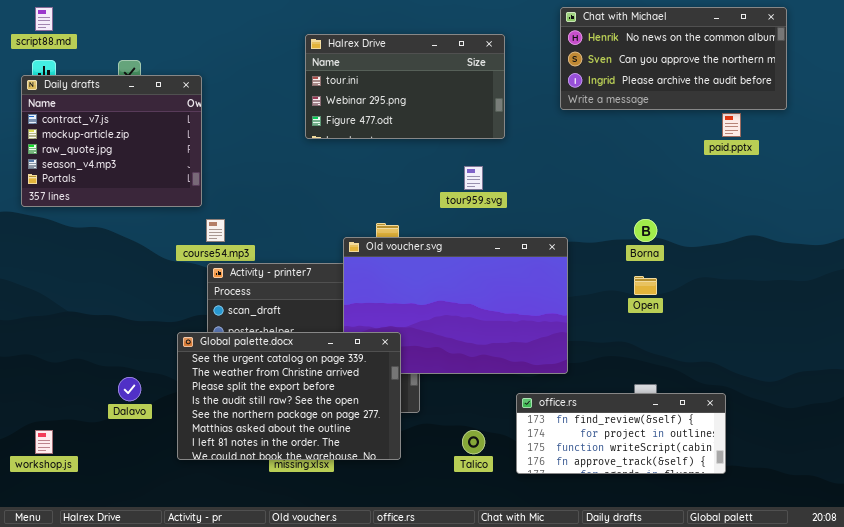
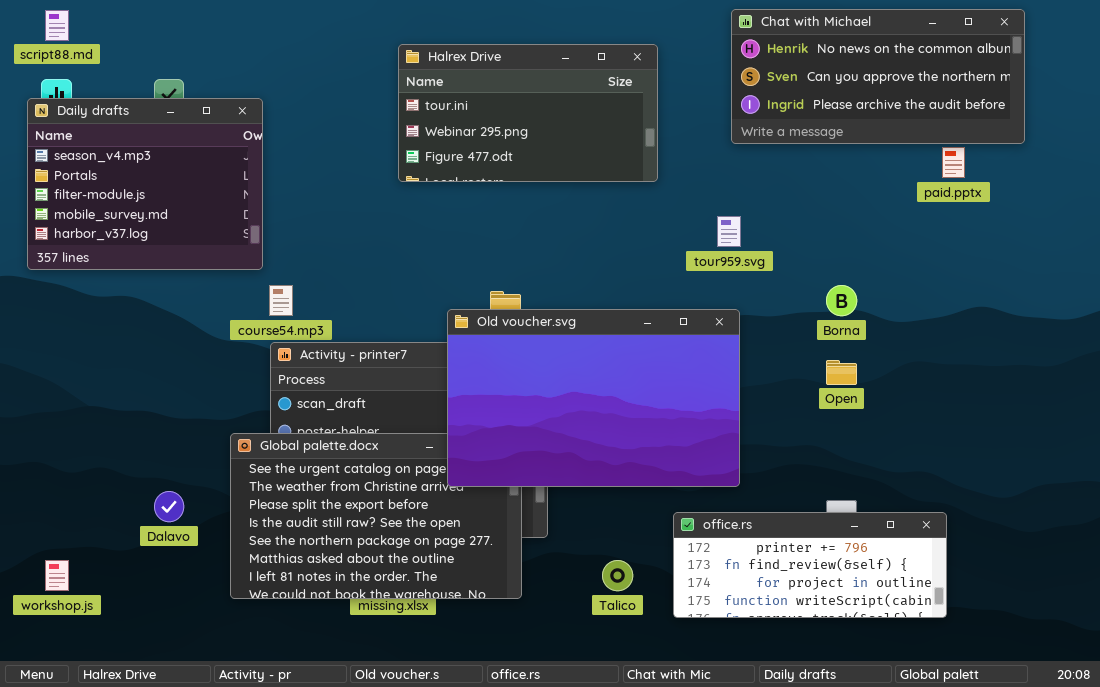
Daily drafts: [21,75,202,207] -> [27,98,263,270], scrolled down 3 rows
tour959.svg: [464,166,483,190] -> [717,216,741,247], moved
Old voucher.svg: [343,237,568,374] -> [447,309,740,487], raised
office.rs: [516,393,726,474] -> [673,512,947,618], scrolled up 1 row

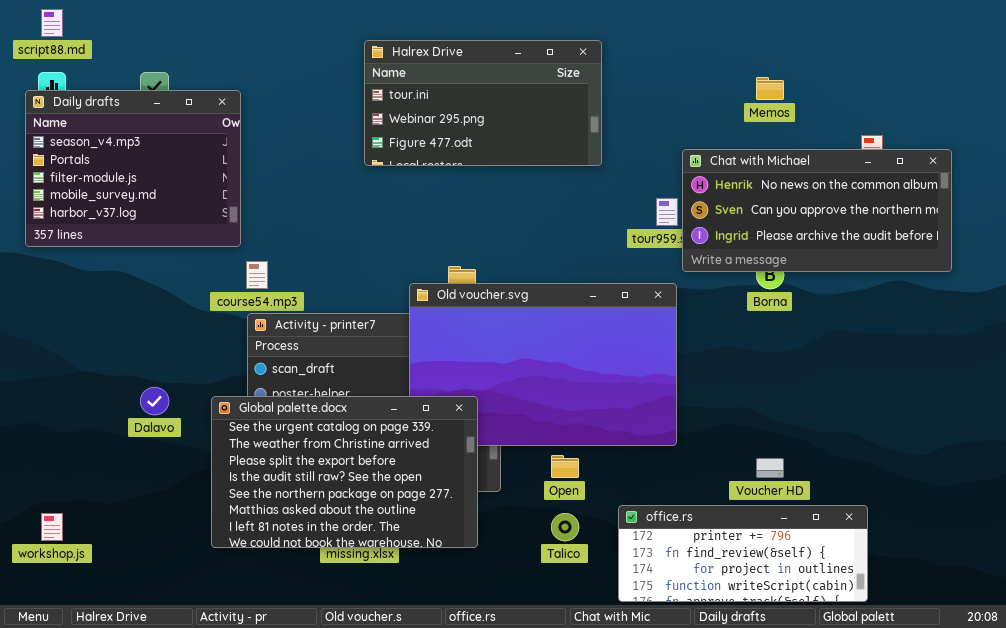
Chat with Michael: [731,9,1025,144] -> [682,149,952,272], moved
Open: [826,360,857,385] -> [551,455,579,478], moved
Global palette.docx: [230,433,522,599] -> [211,396,478,548], raised
Dalavo: [154,491,184,522] -> [140,387,169,415], moved
office.rs: [673,512,947,618] -> [618,505,868,602], moved

